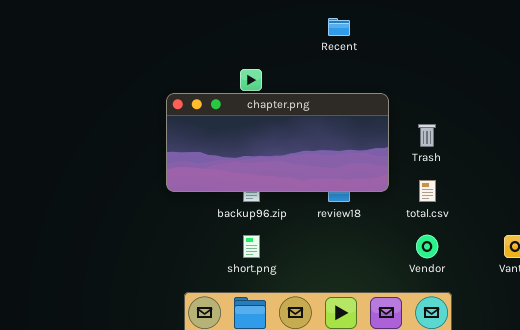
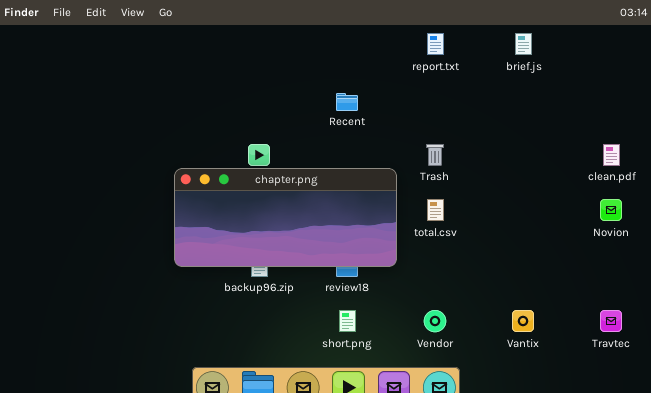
Trash: [418,124,436,147] -> [426,144,444,166], moved
total.csv: [419,180,436,202] -> [427,199,444,221], moved
short.png: [243,235,260,258] -> [339,310,356,332], moved

